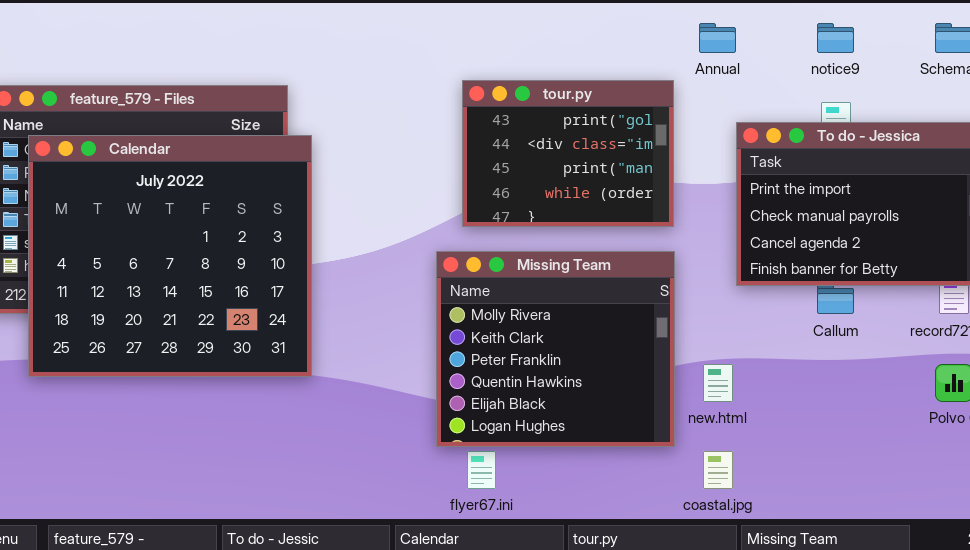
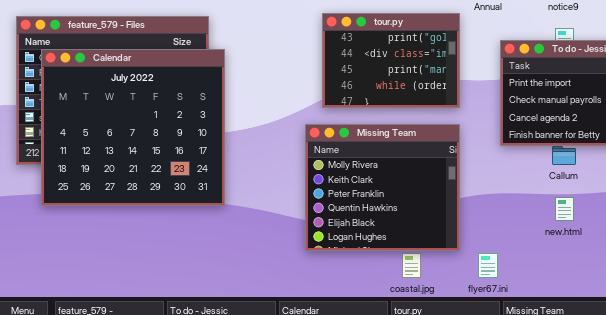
new.html: [703,364,733,402] -> [555,197,574,221], moved
flyer67.ini: [467,451,496,489] -> [478,253,498,278], moved
coastal.jpg: [703,451,733,489] -> [402,253,421,278], moved

